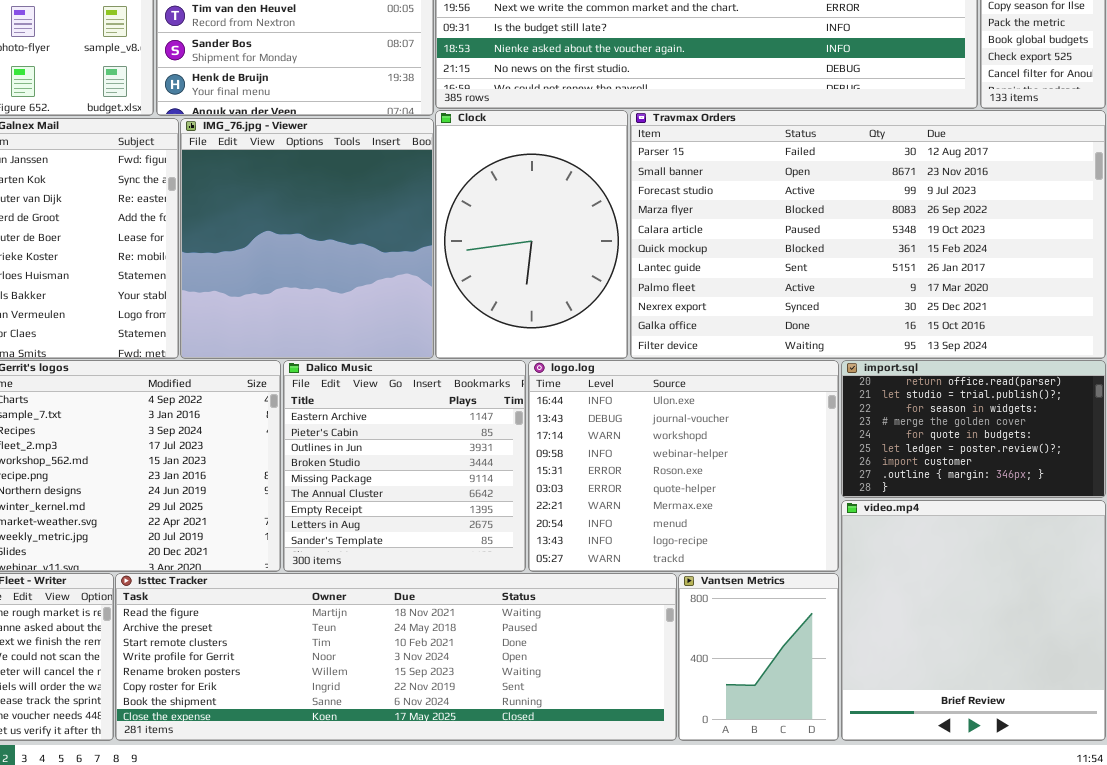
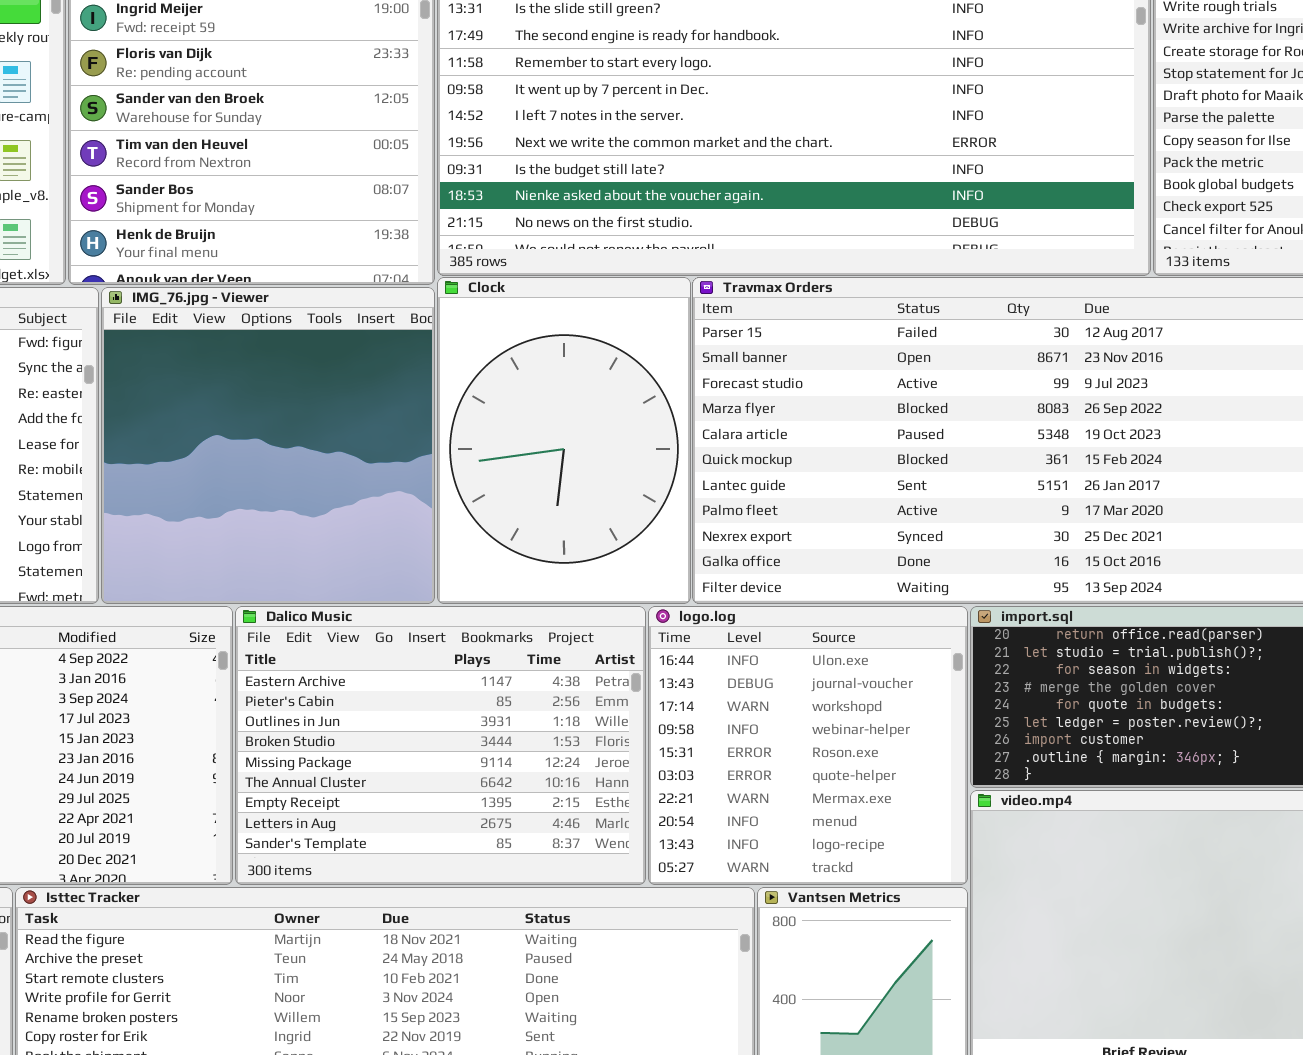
Dalico Music: [283,360,526,572] -> [235,606,646,885], resized
logo.log: [528,360,839,572] -> [648,606,968,885], resized

